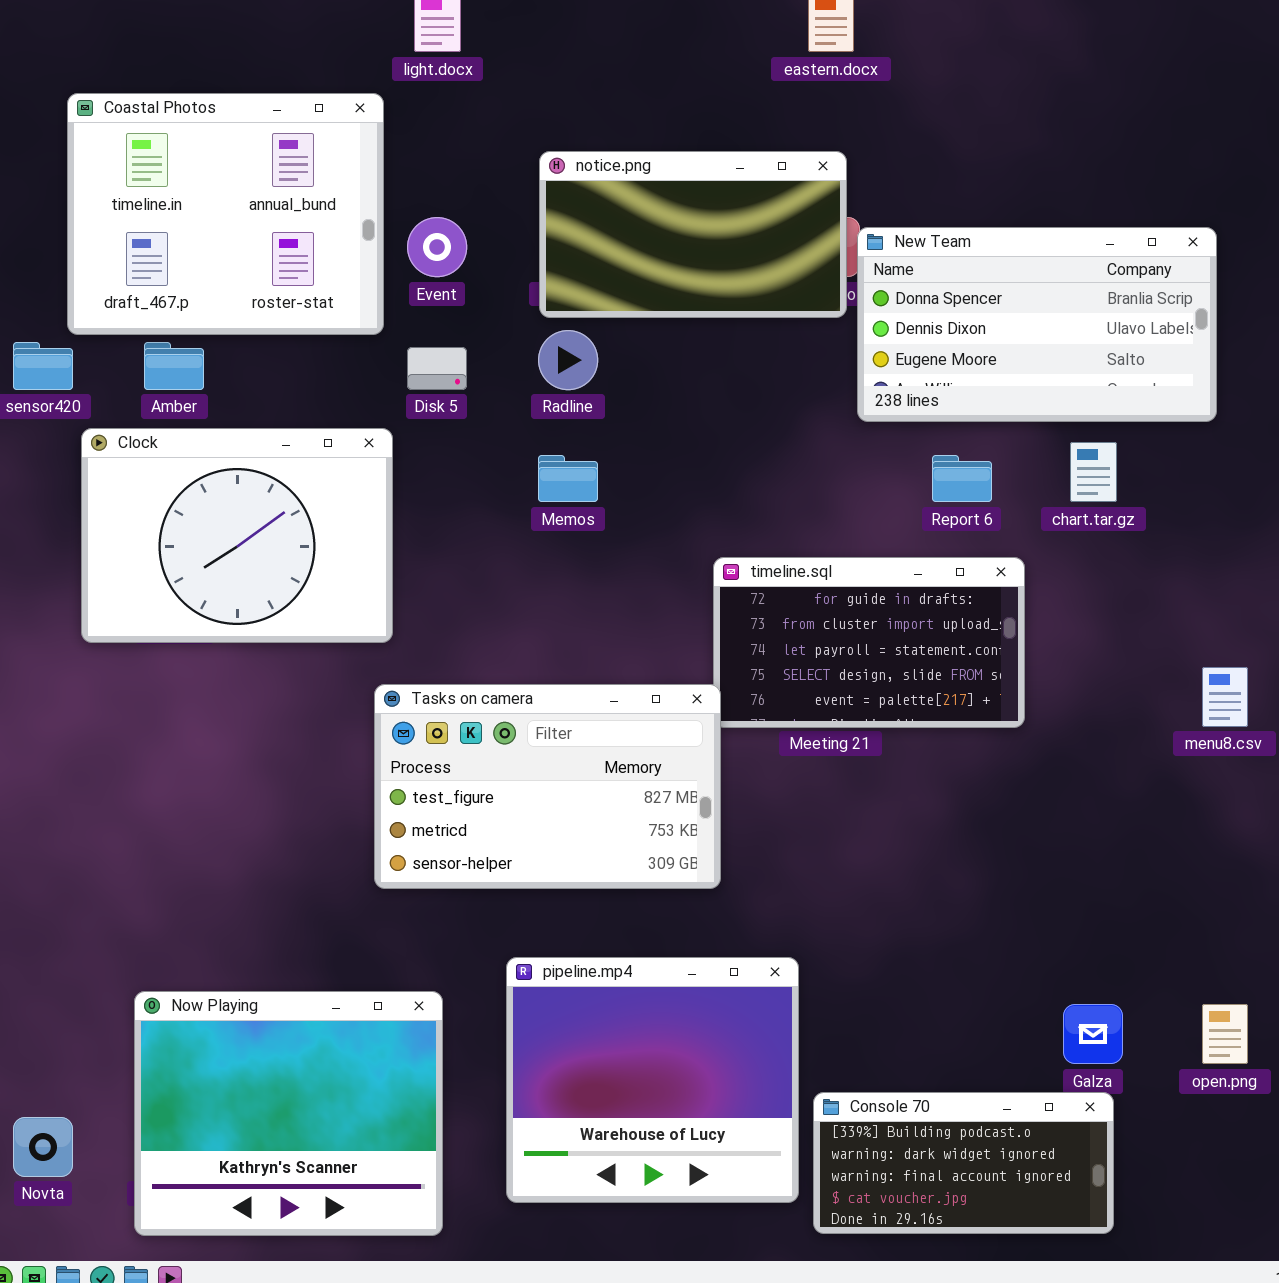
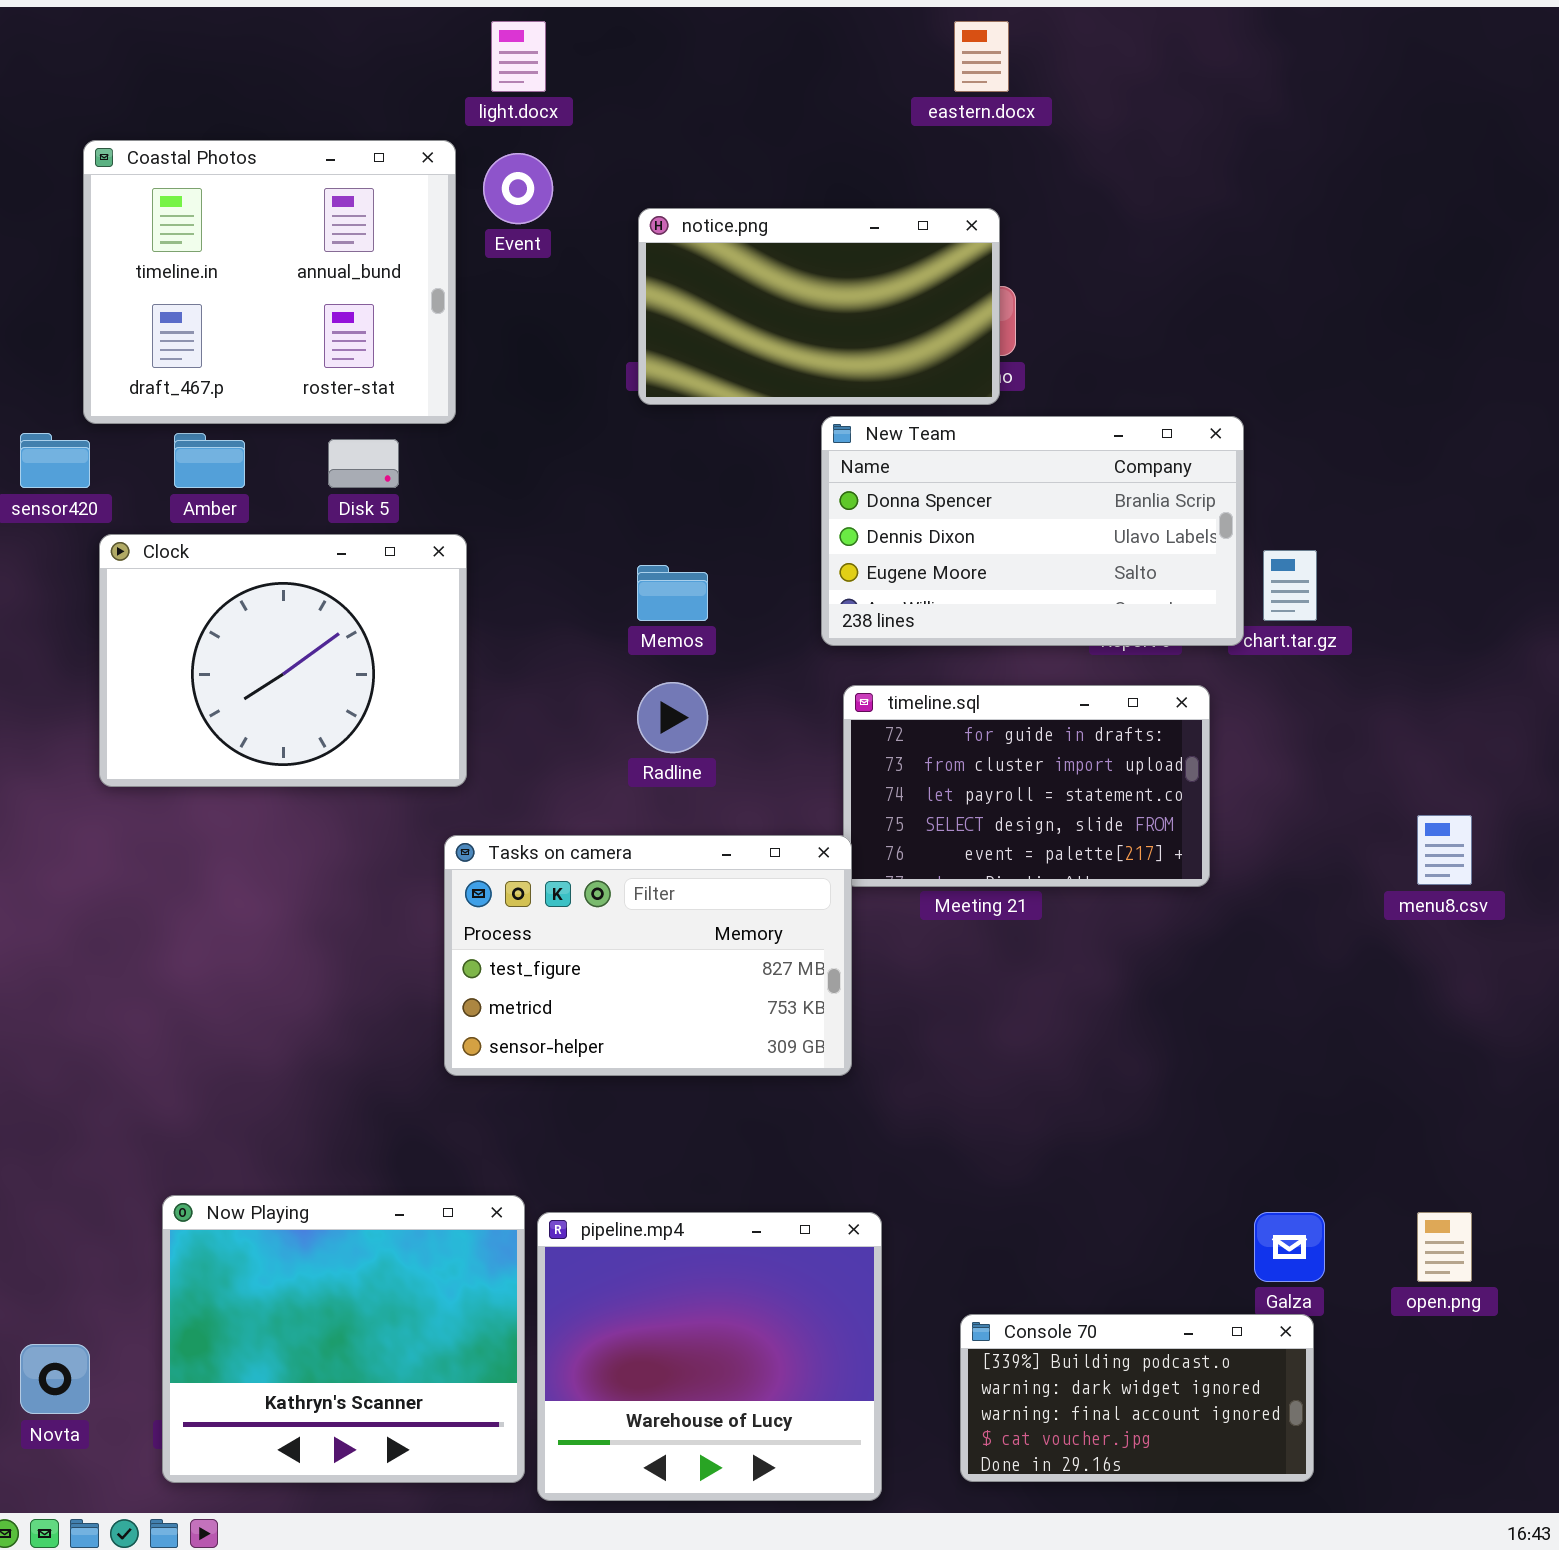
Event: [407,217,467,277] -> [483,153,553,224], moved
New Team: [857,227,1217,422] -> [821,416,1244,646], moved
Radline: [538,330,598,390] -> [637,682,708,753], moved
Disk 5: [407,347,467,390] -> [328,439,399,488], moved
pipeline.mp4: [506,957,799,1203] -> [537,1212,882,1501], moved

